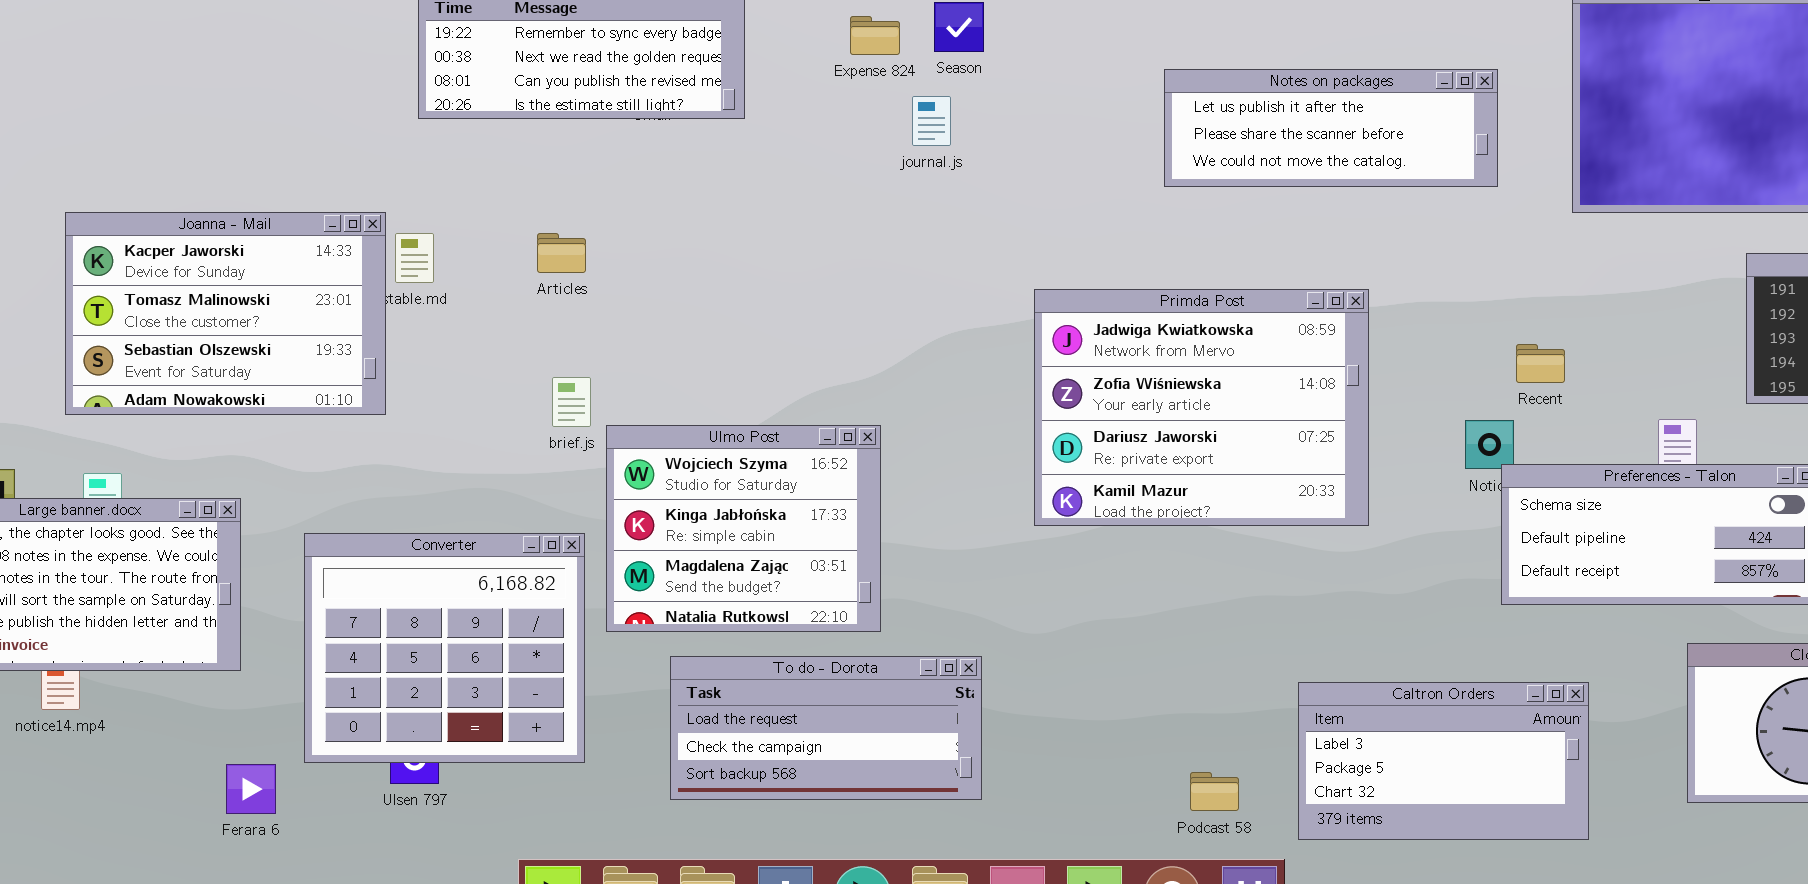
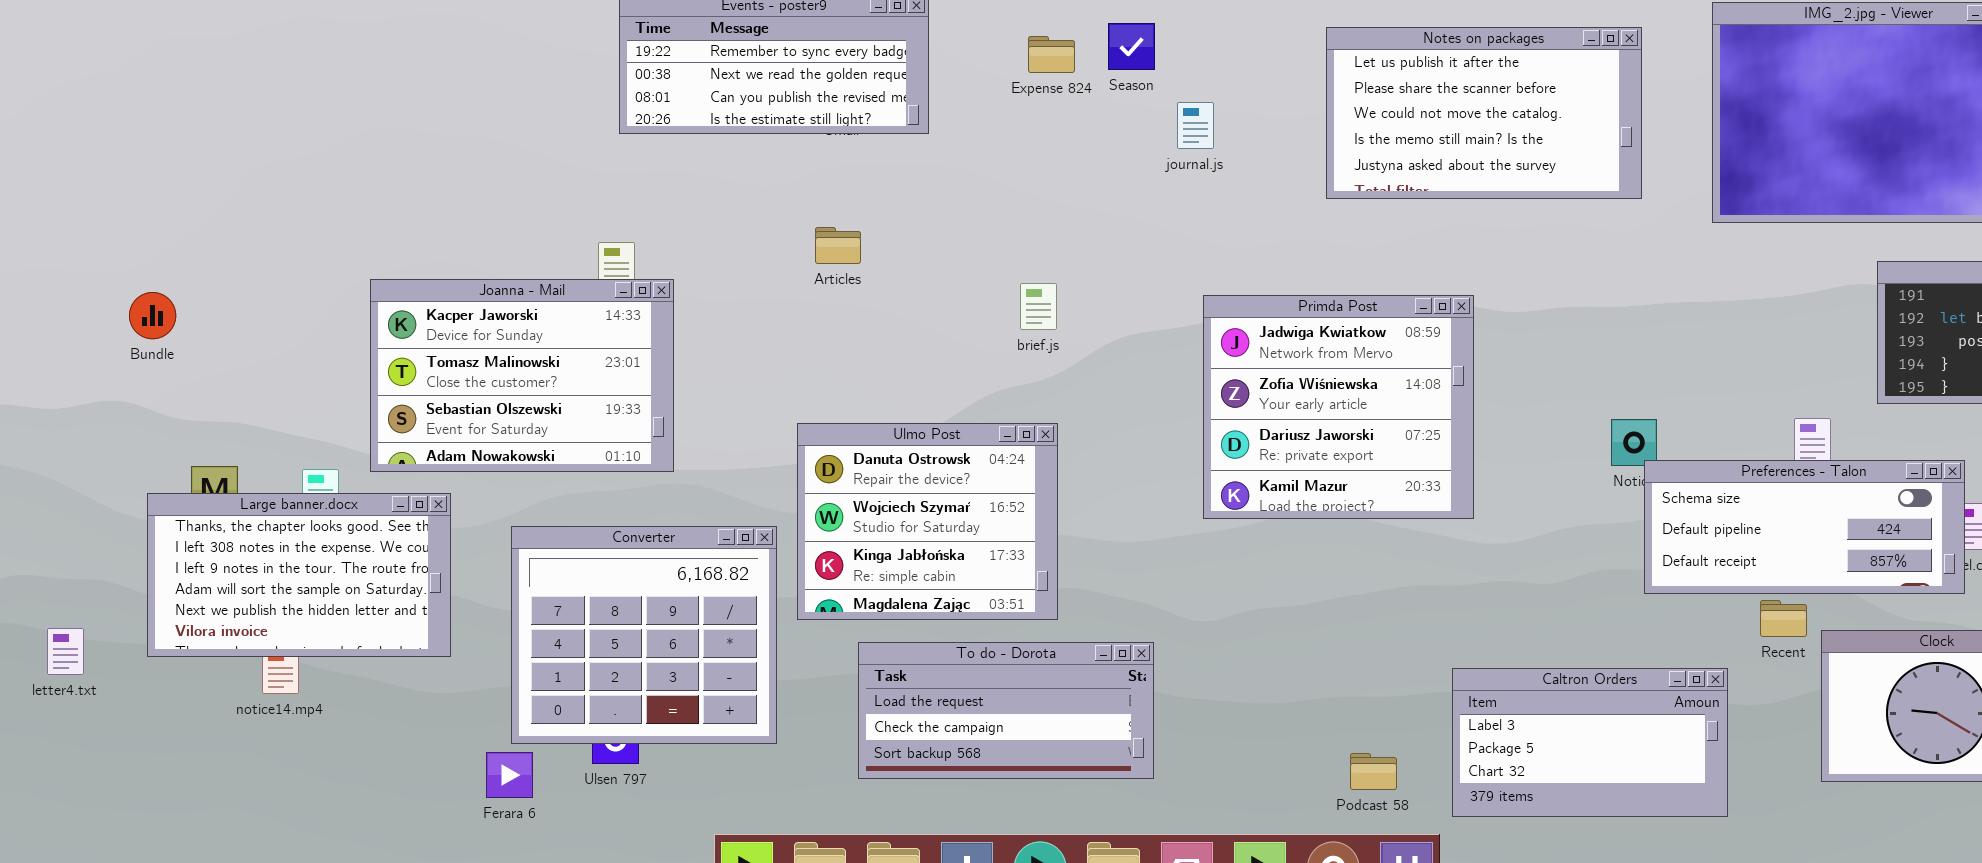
Notes on packages: [1164,69,1498,187] -> [1326,27,1642,199], resized
journal.js: [912,96,951,146] -> [1177,102,1214,149], moved
Joanna - Mail: [65,212,386,415] -> [370,279,674,472], moved
Articles: [537,233,586,273] -> [815,227,861,264], moved
Primda Post: [1034,289,1369,526] -> [1203,295,1474,519], resized
Recent: [1516,344,1565,383] -> [1760,600,1807,637], moved
brief.js: [552,377,591,427] -> [1020,283,1057,330], moved
Ulmo Post: [606,425,881,632] -> [797,423,1058,620], scrolled up 1 row
Ferara 6: [226,764,276,814] -> [486,752,533,798], moved

